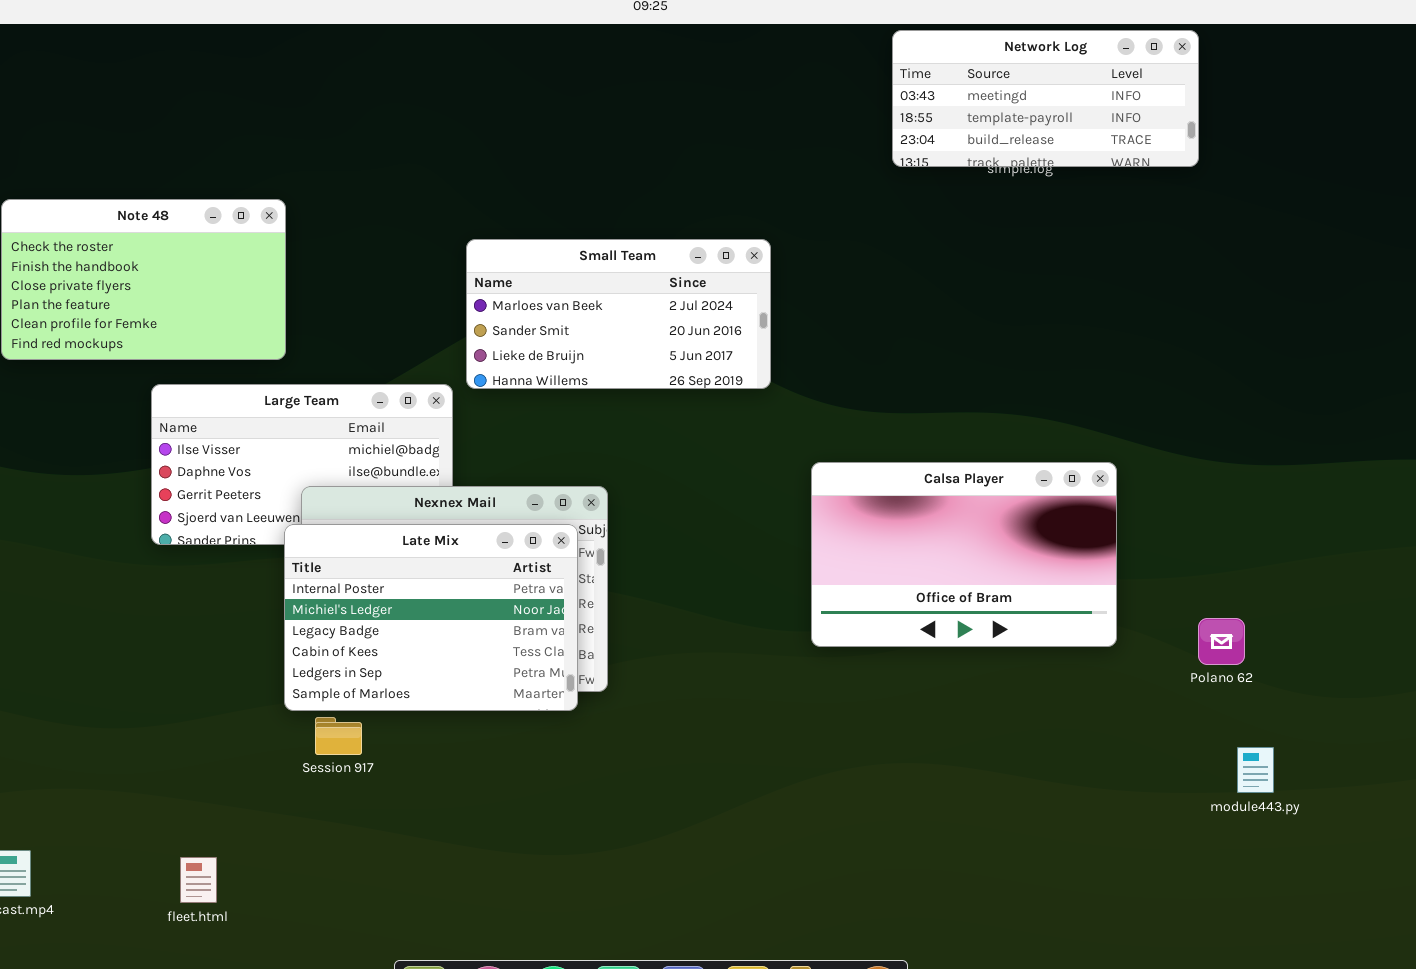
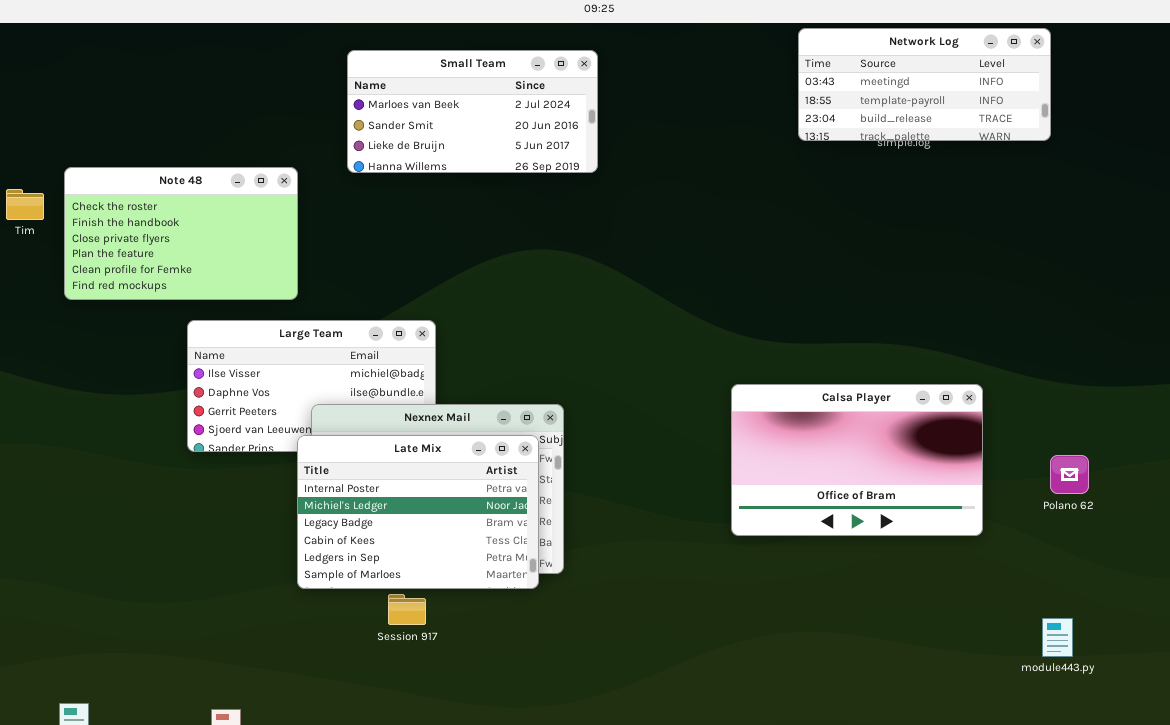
Small Team: [466,239,771,389] -> [347,50,598,173], moved
Polano 62: [1198,618,1245,665] -> [1050,455,1089,494], moved
Session 917: [315,717,362,755] -> [388,594,426,625], moved
module443.py: [1237,747,1274,793] -> [1042,618,1073,657], moved

